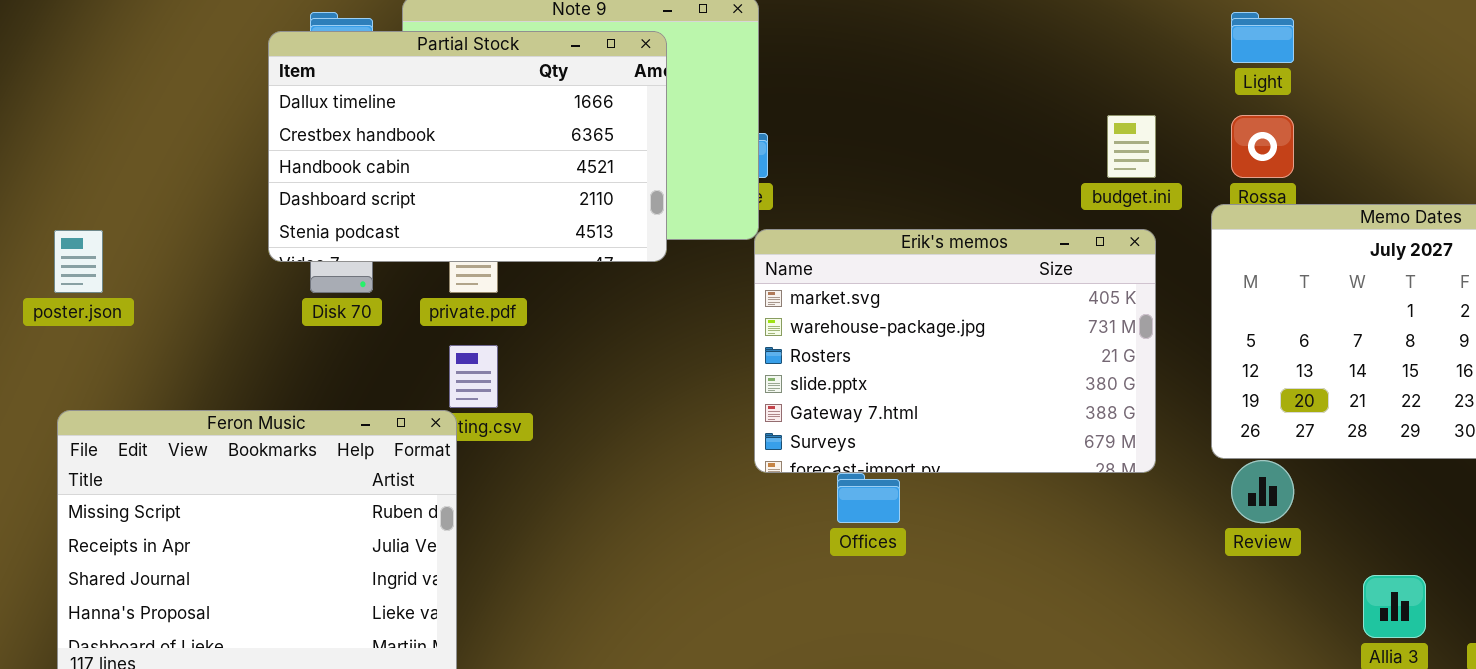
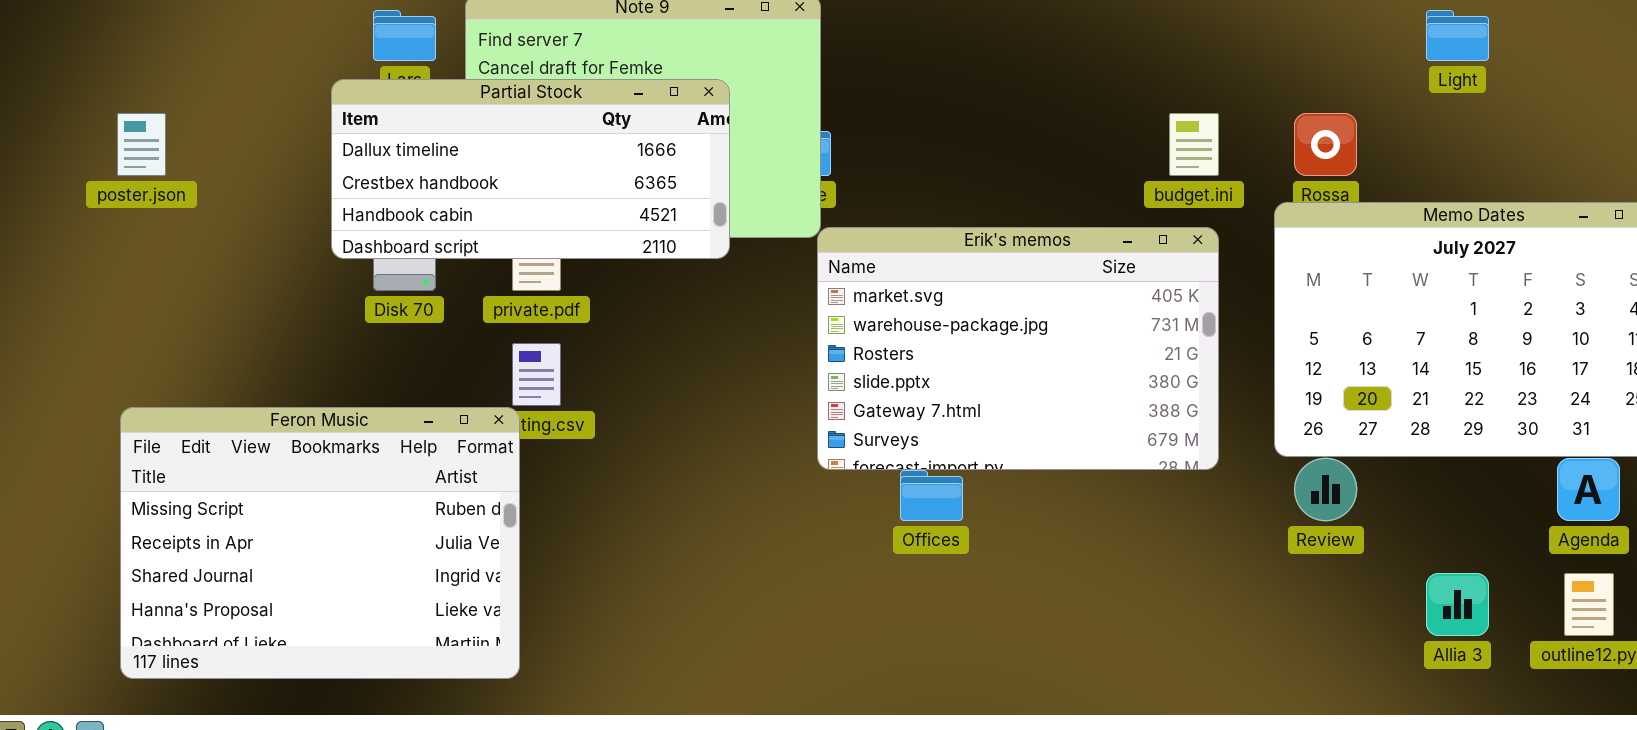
Light: [1231,12,1294,63] -> [1426,10,1489,61], moved
Partial Stock: [268,31,667,262] -> [331,79,730,259], resized
poster.json: [54,230,103,293] -> [117,113,166,176], moved

